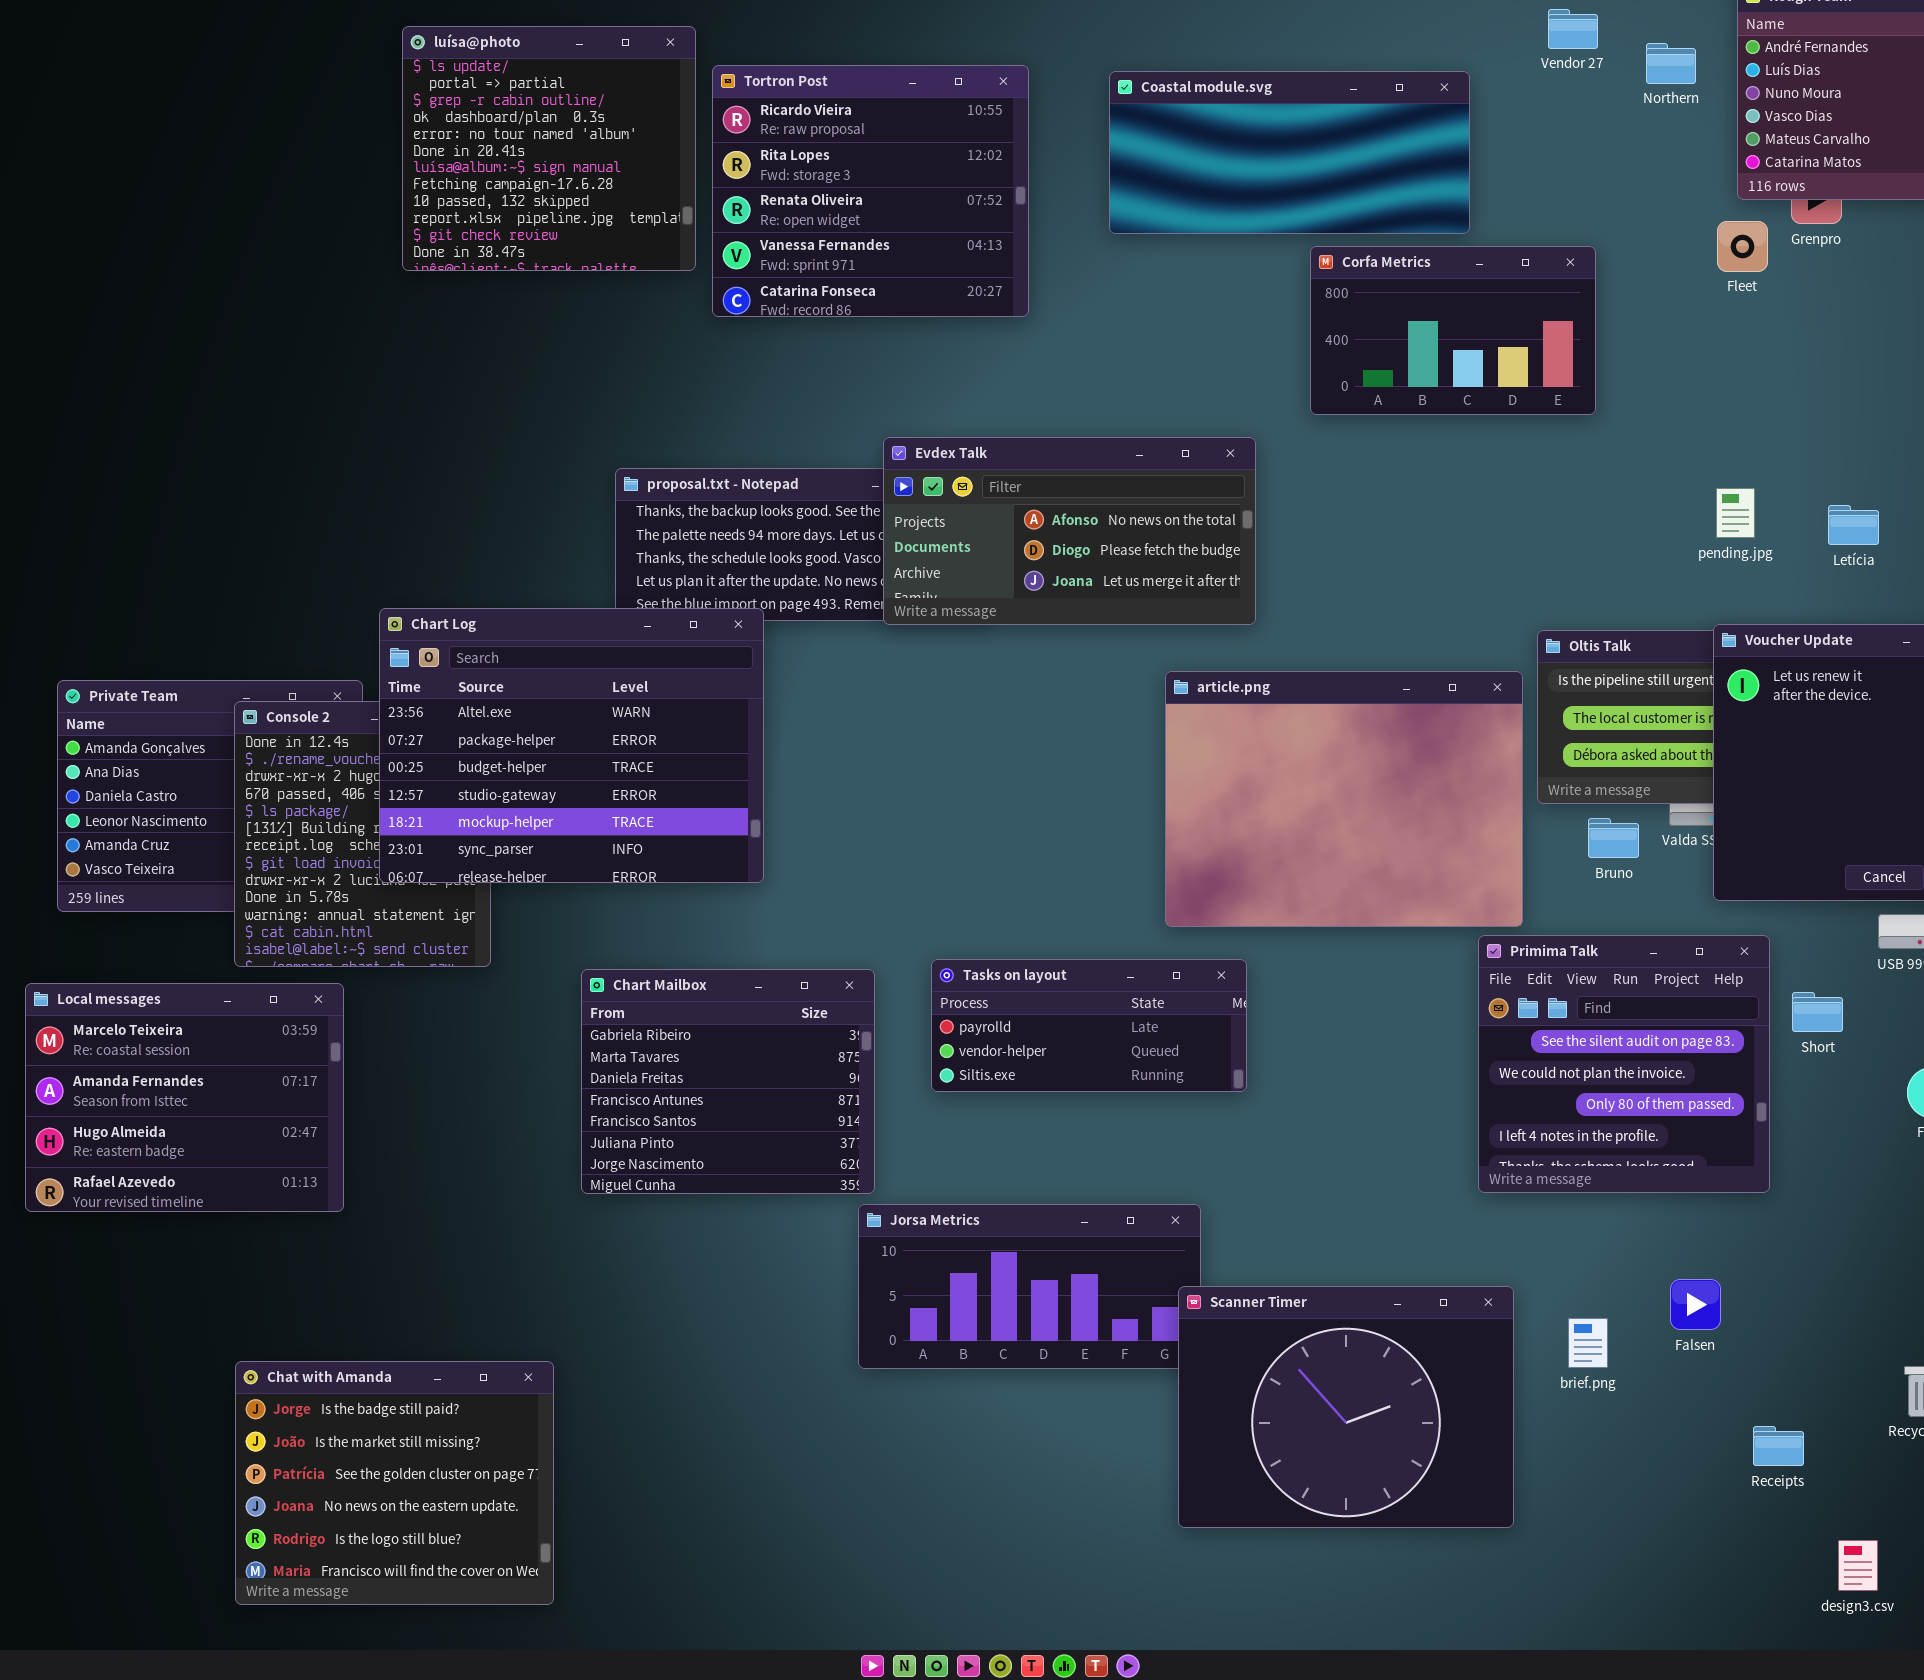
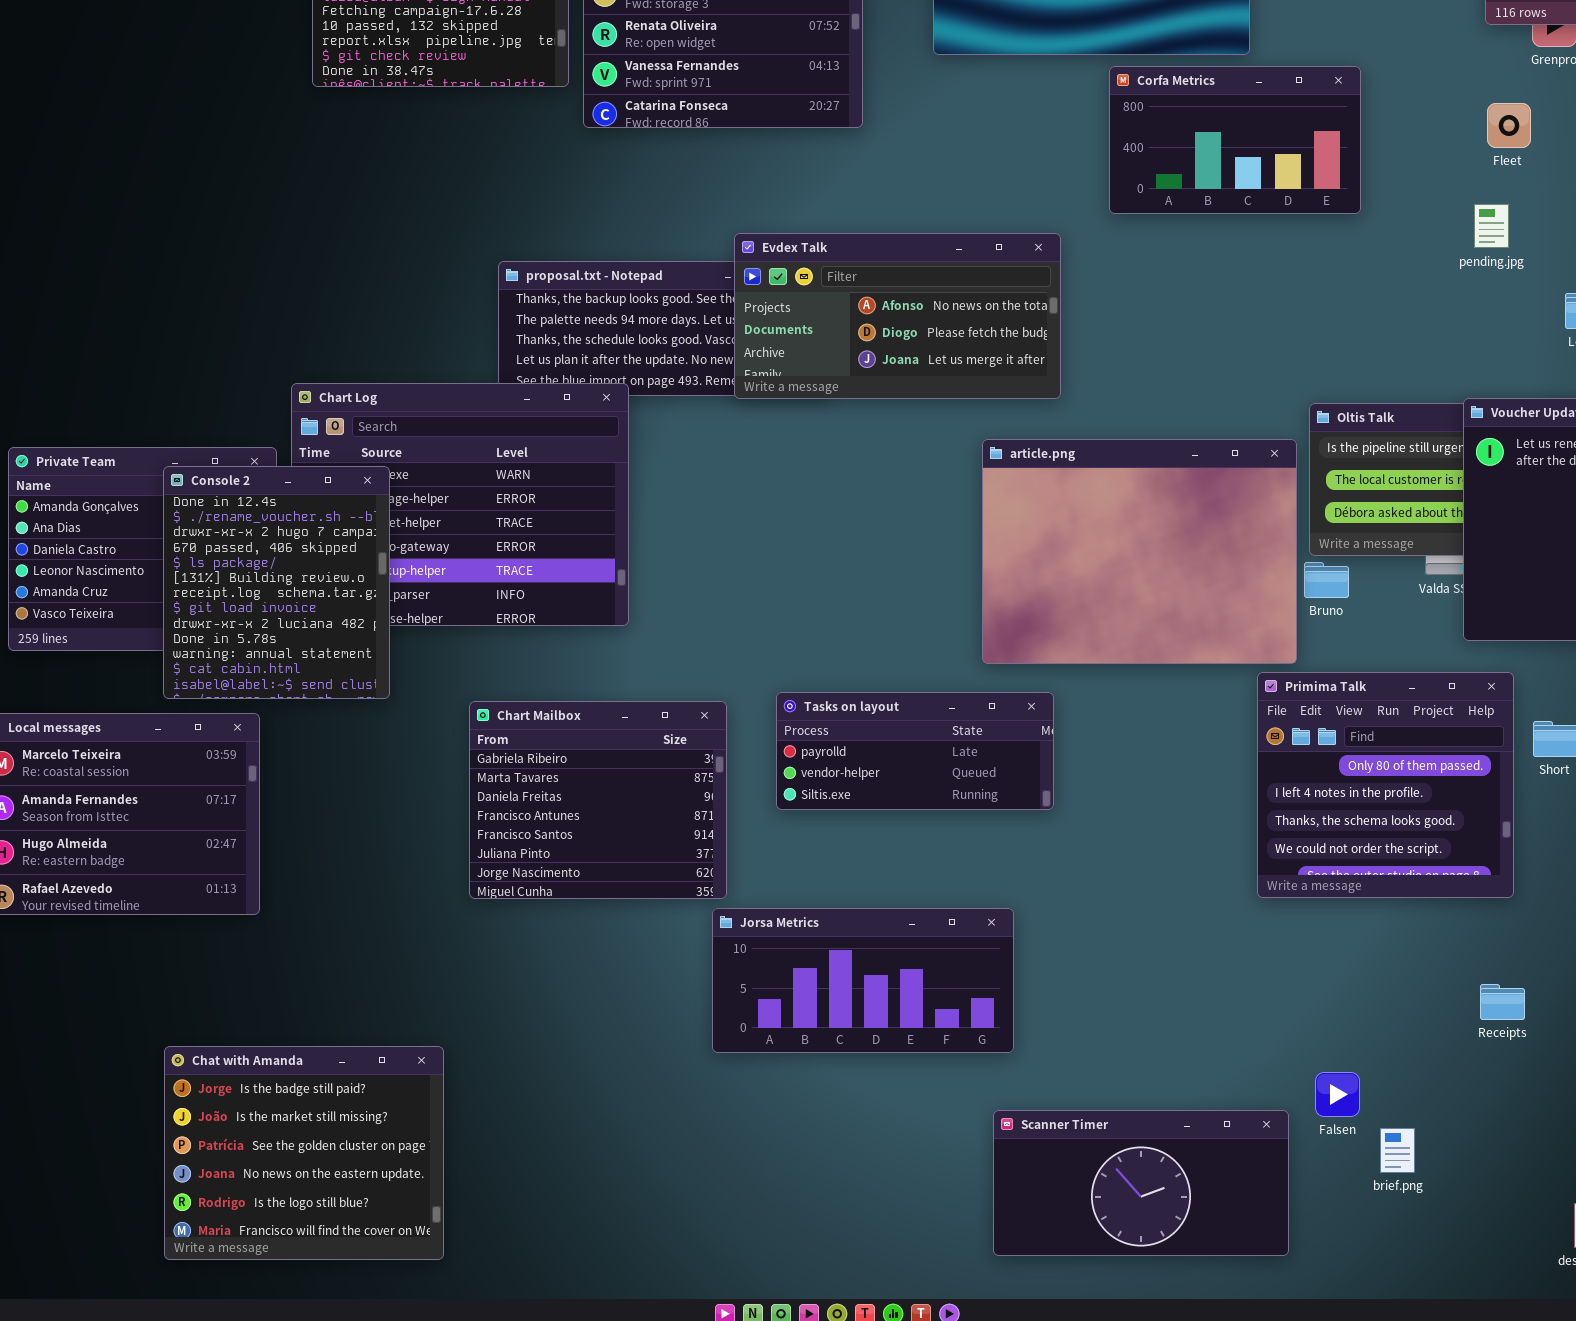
Fleet: [1717,221,1768,272] -> [1487,103,1531,148], moved
pending.jpg: [1716,488,1755,538] -> [1474,204,1509,248], moved
Console 2: [234,701,491,967] -> [163,466,390,699], raised
Bruno: [1588,818,1639,858] -> [1304,562,1349,598], moved
Primima Talk: [1478,935,1770,1193] -> [1257,672,1514,898], scrolled down 2 rows
Falsen: [1670,1279,1721,1330] -> [1315,1072,1360,1117], moved
Scanner Timer: [1178,1286,1514,1528] -> [993,1110,1289,1256], moved, resized
brief.png: [1568,1318,1608,1368] -> [1380,1128,1415,1173], moved
Receipts: [1753,1426,1804,1466] -> [1480,984,1525,1020], moved

